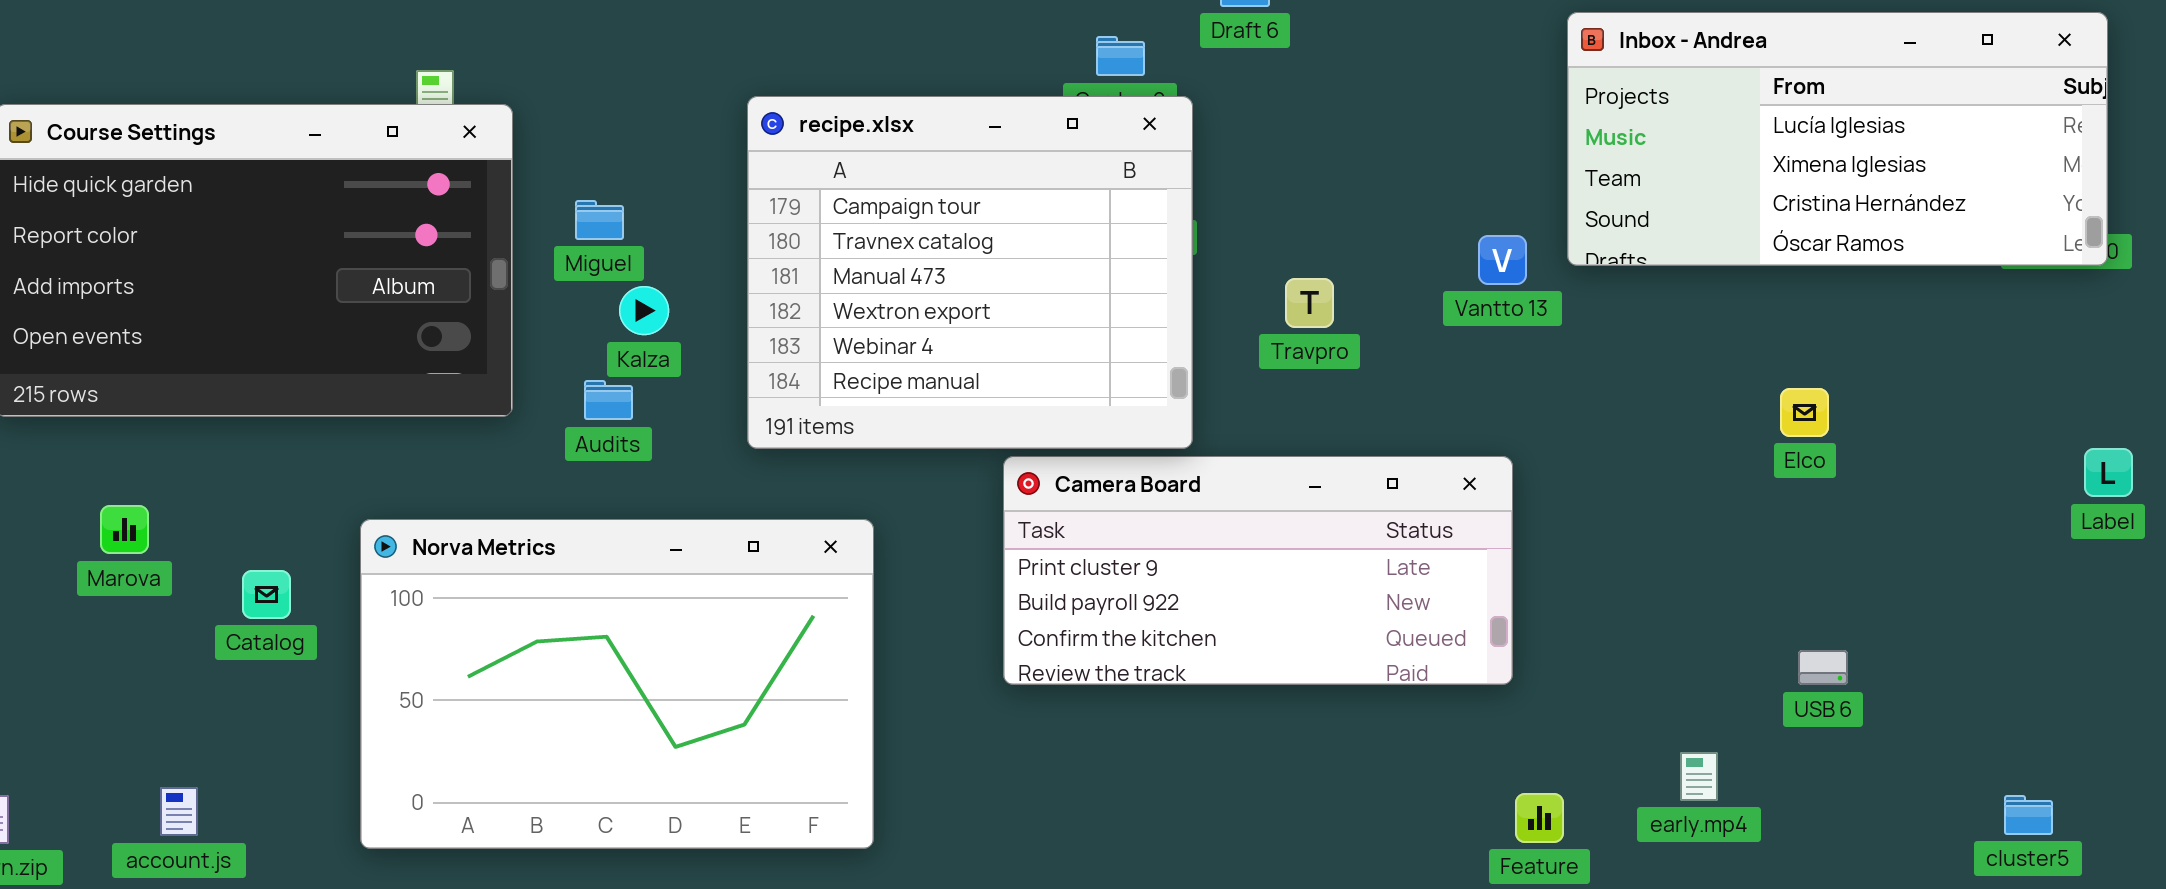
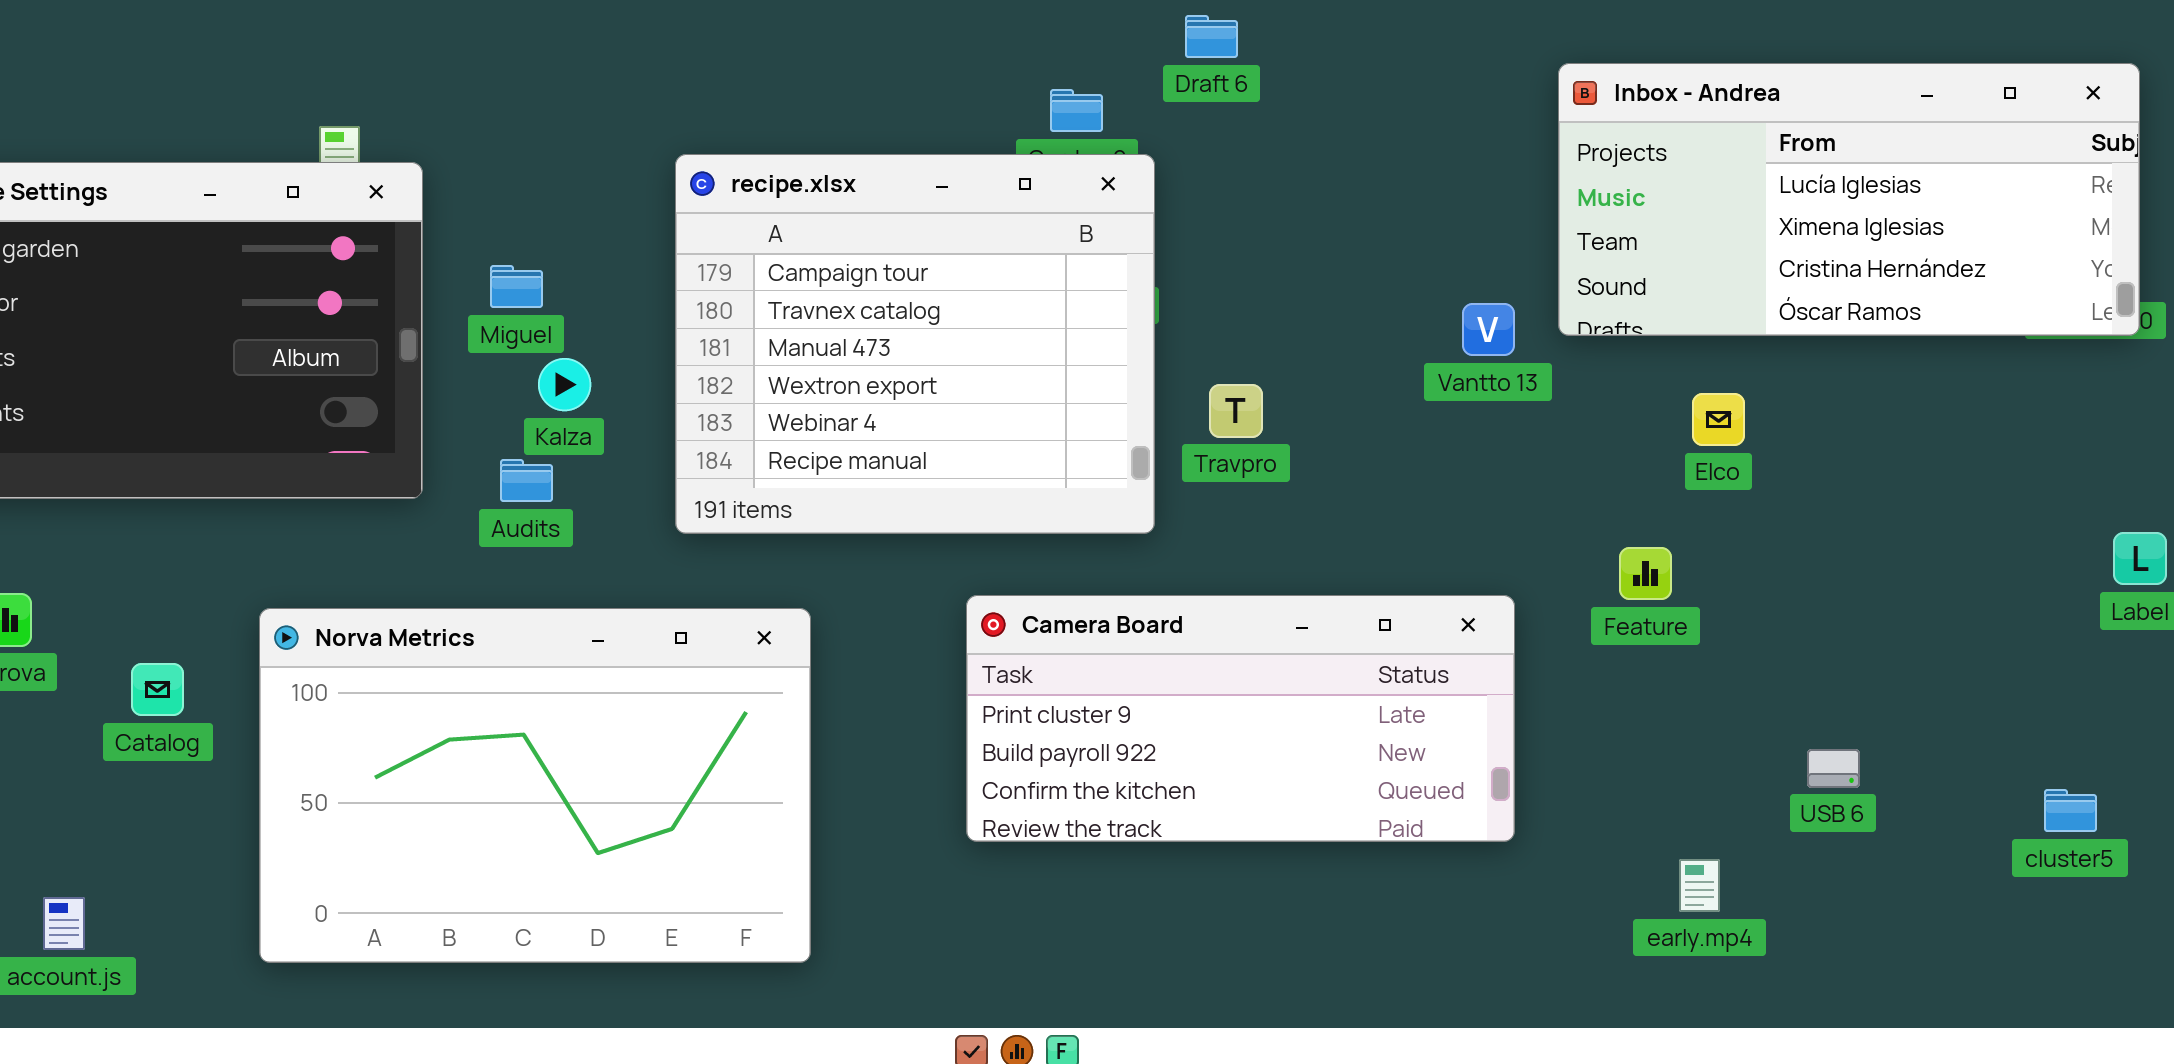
Travpro: [1285,278,1334,328] -> [1209,384,1263,438], moved
Elco: [1780,388,1829,437] -> [1692,393,1745,446], moved
Camera Board: [1003,456,1513,685] -> [966,595,1515,842], moved
Feature: [1515,793,1564,843] -> [1619,547,1672,600], moved
cluster5: [2004,795,2053,835] -> [2044,789,2097,832], moved

